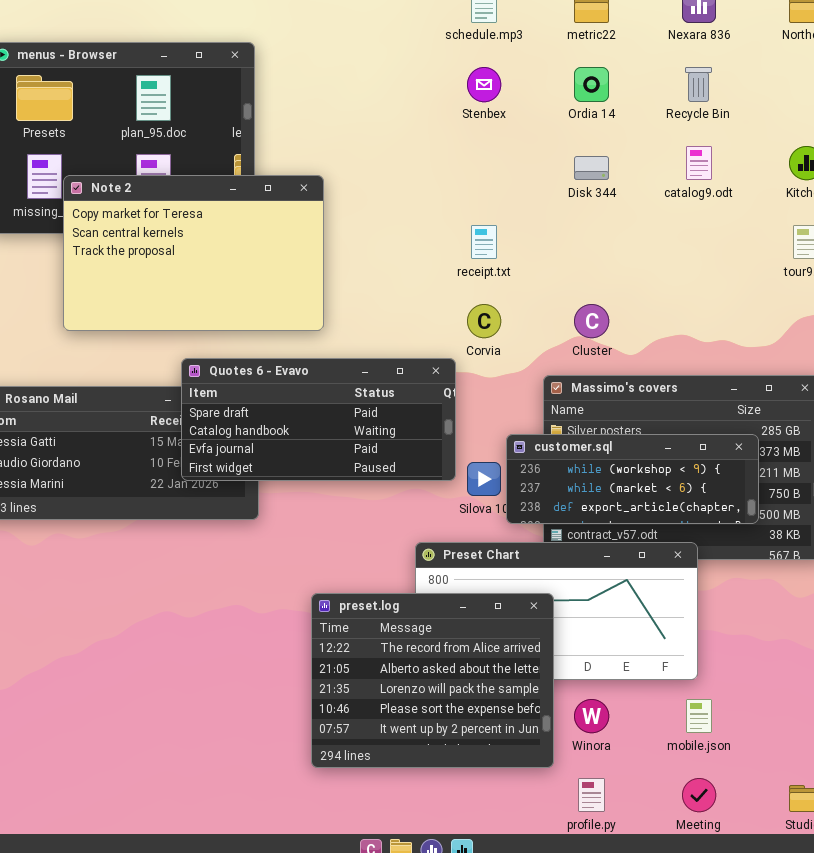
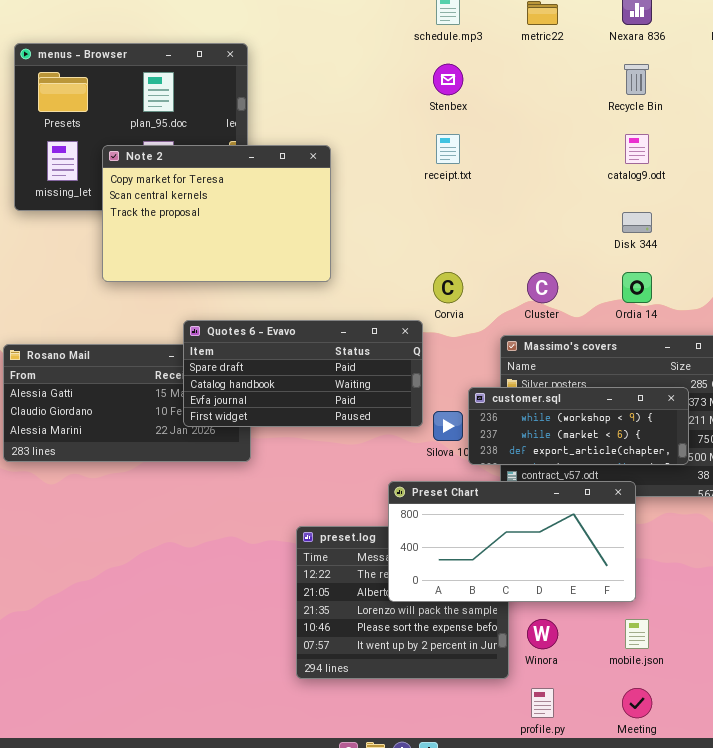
Ordia 14: [574,67,609,102] -> [622,272,652,303], moved
Disk 344: [574,156,609,180] -> [622,212,652,233], moved
Note 2: [63,175,324,331] -> [102,145,331,282], moved
receipt.txt: [471,225,497,259] -> [436,134,460,164], moved
Preset Chart: [415,542,698,680] -> [388,481,636,602], raised

